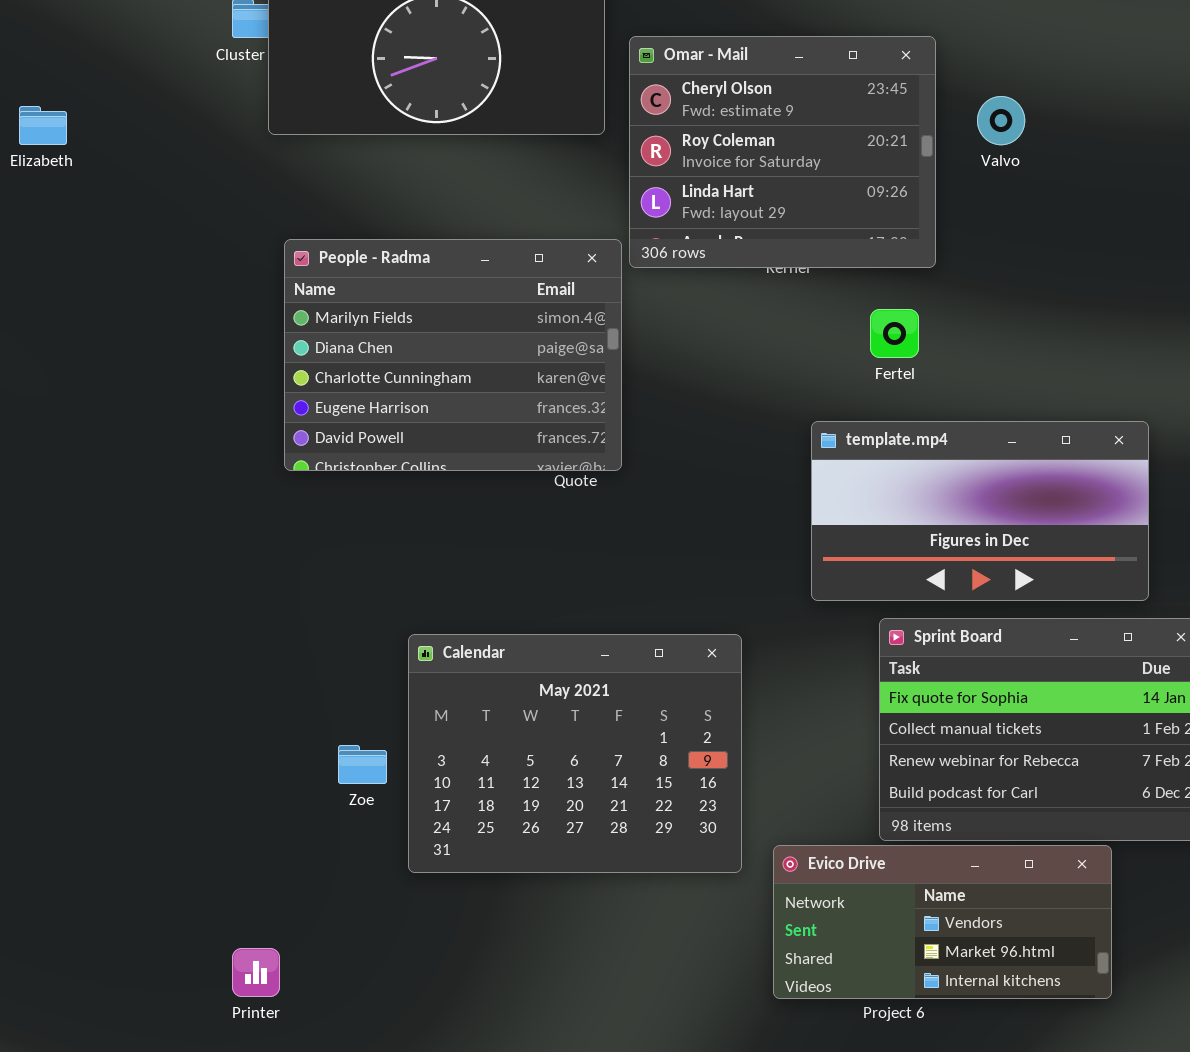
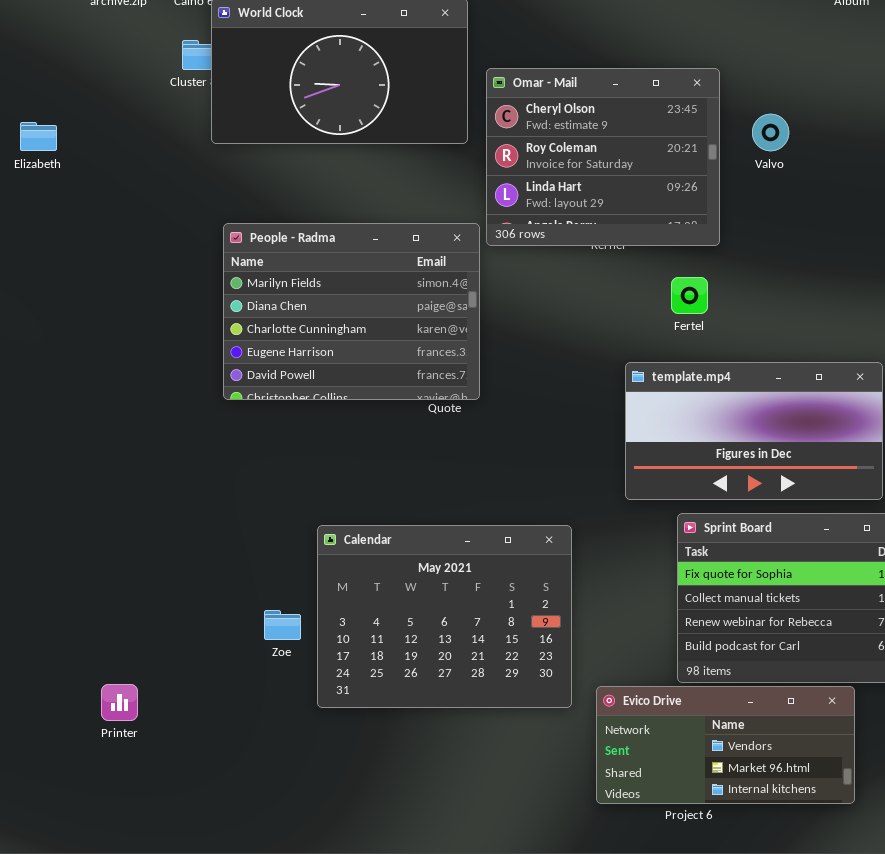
Printer: [232,948,280,997] -> [101,684,138,721], moved

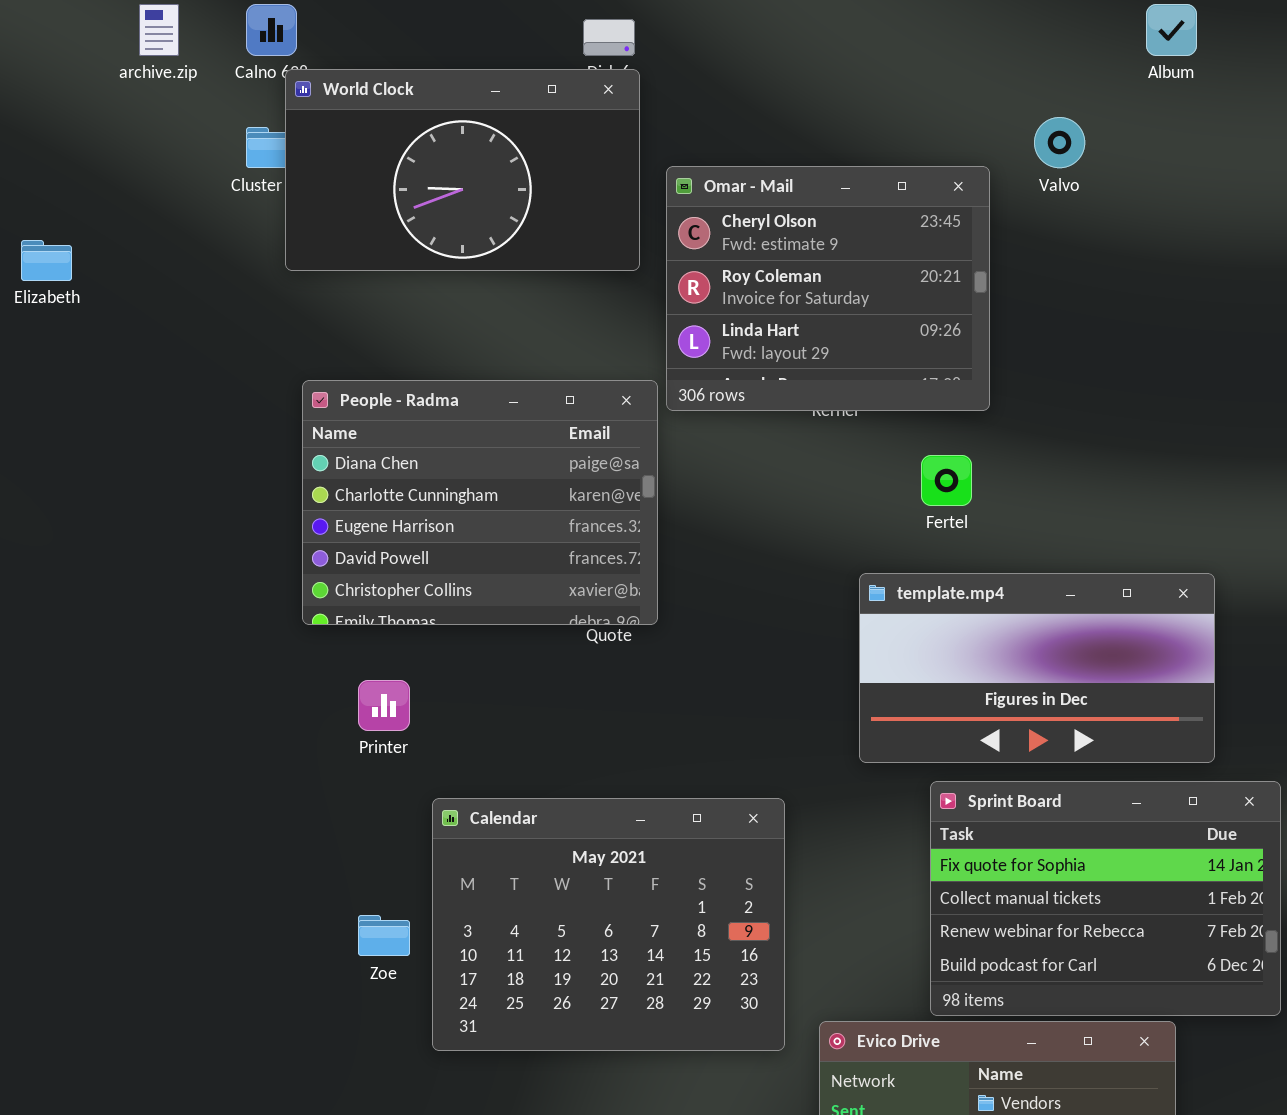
Valvo: [752,114,789,151] -> [1034,117,1085,168], moved
People - Radma: [223,223,480,400] -> [302,380,658,625], scrolled down 1 row
Printer: [101,684,138,721] -> [358,680,410,731], moved

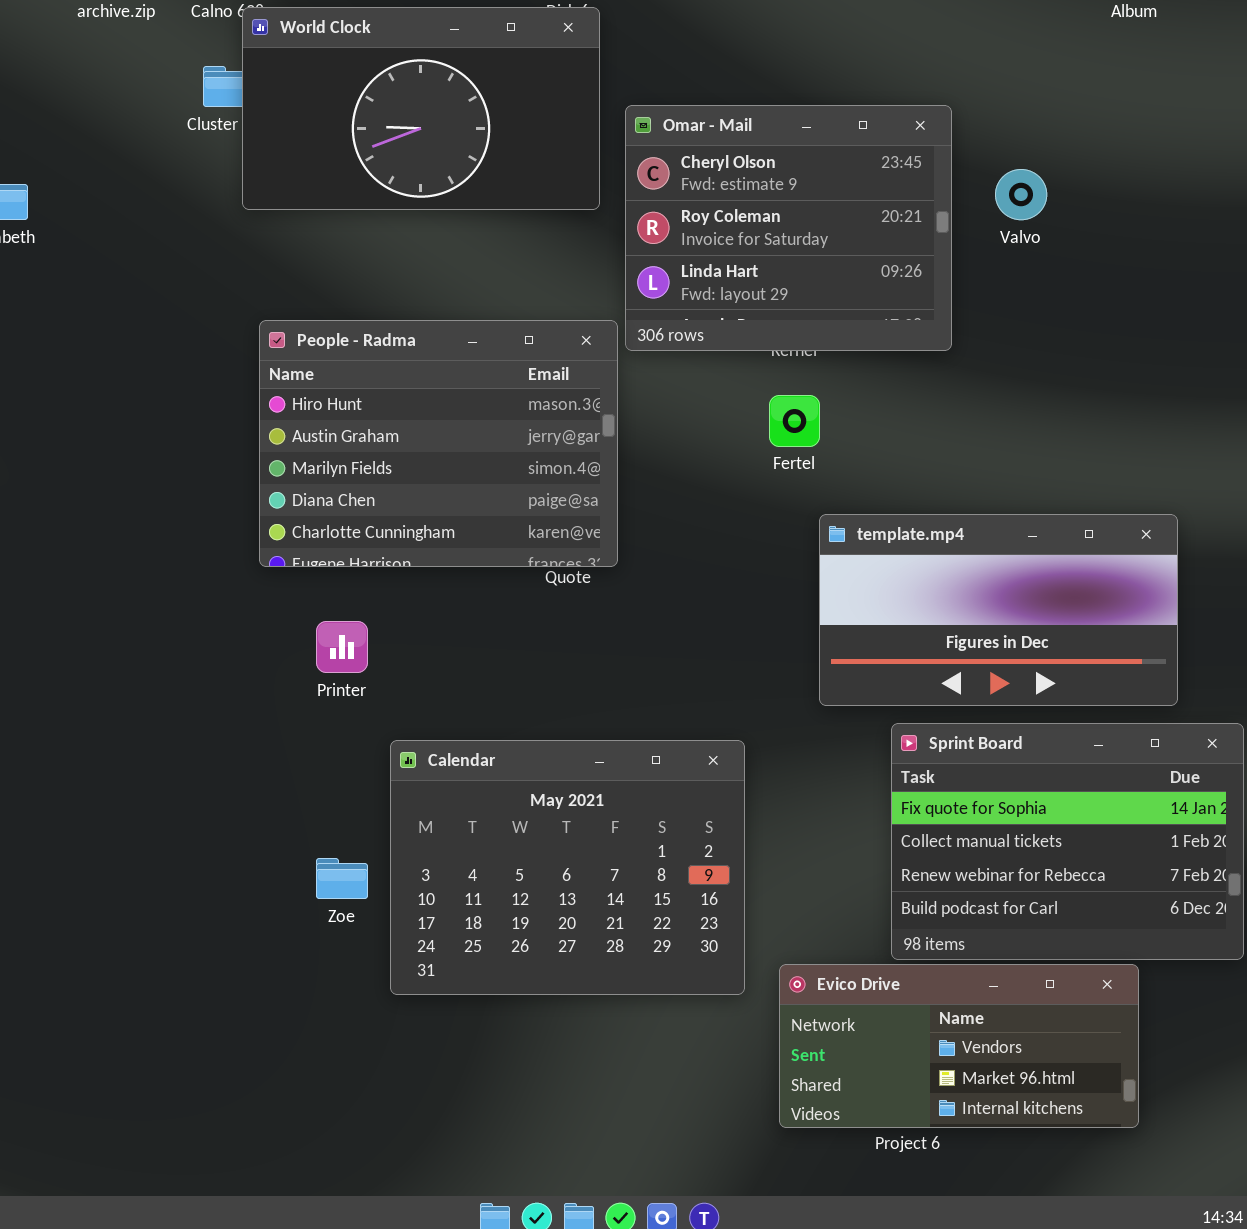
Valvo: [1034,117,1085,168] -> [995,169,1047,220], moved
People - Radma: [302,380,658,625] -> [259,320,618,567], scrolled up 3 rows
Fertel: [921,455,972,506] -> [769,395,820,447], moved

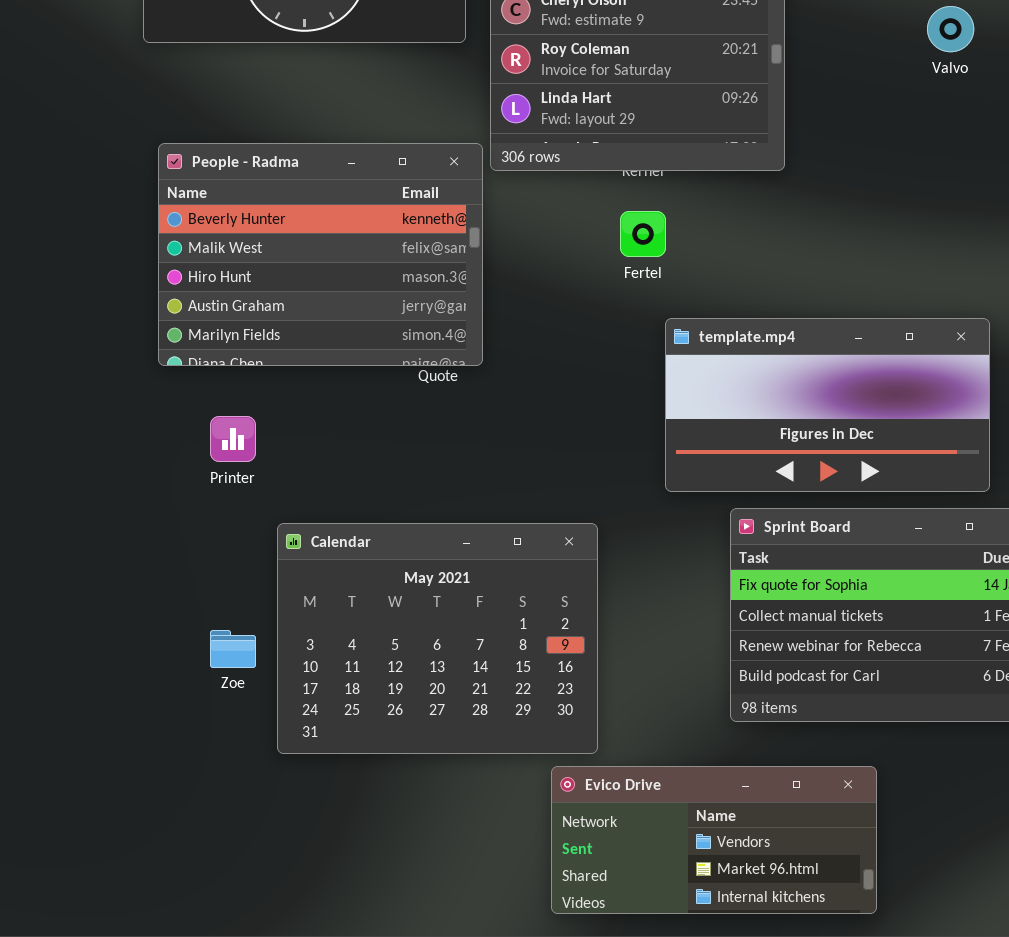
Valvo: [995,169,1047,220] -> [927,6,974,52], moved
People - Radma: [259,320,618,567] -> [158,143,483,366], scrolled up 2 rows
Evico Drive: [779,964,1139,1128] -> [551,766,877,914], moved

